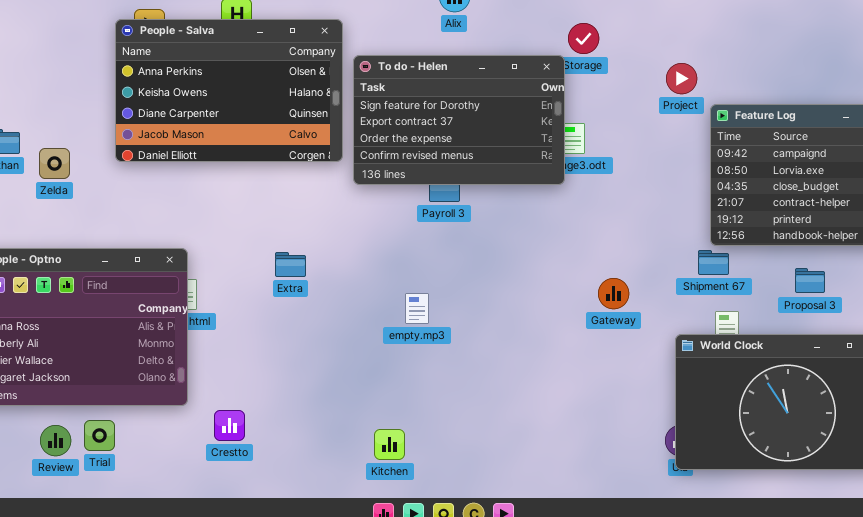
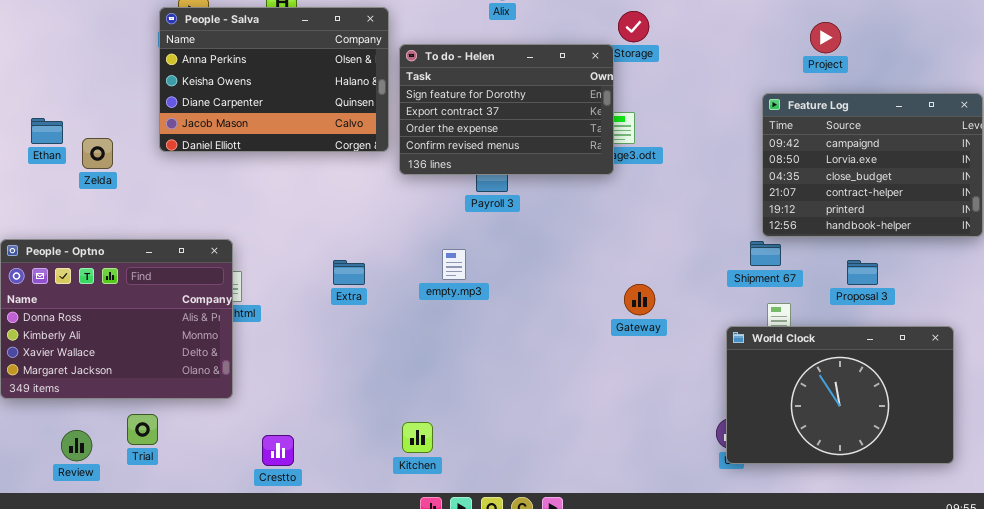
Project: [666,63,697,94] -> [810,22,841,53], moved
Extra: [275,252,306,277] -> [333,260,365,285], moved
Gateway: [598,278,629,309] -> [624,284,655,315], moved
empty.mp3: [405,293,429,324] -> [442,249,466,280], moved
Crestto: [214,410,245,441] -> [262,435,294,466], moved
Review: [40,425,71,456] -> [61,430,92,461], moved
Kitchen: [374,429,405,460] -> [402,422,433,453], moved

